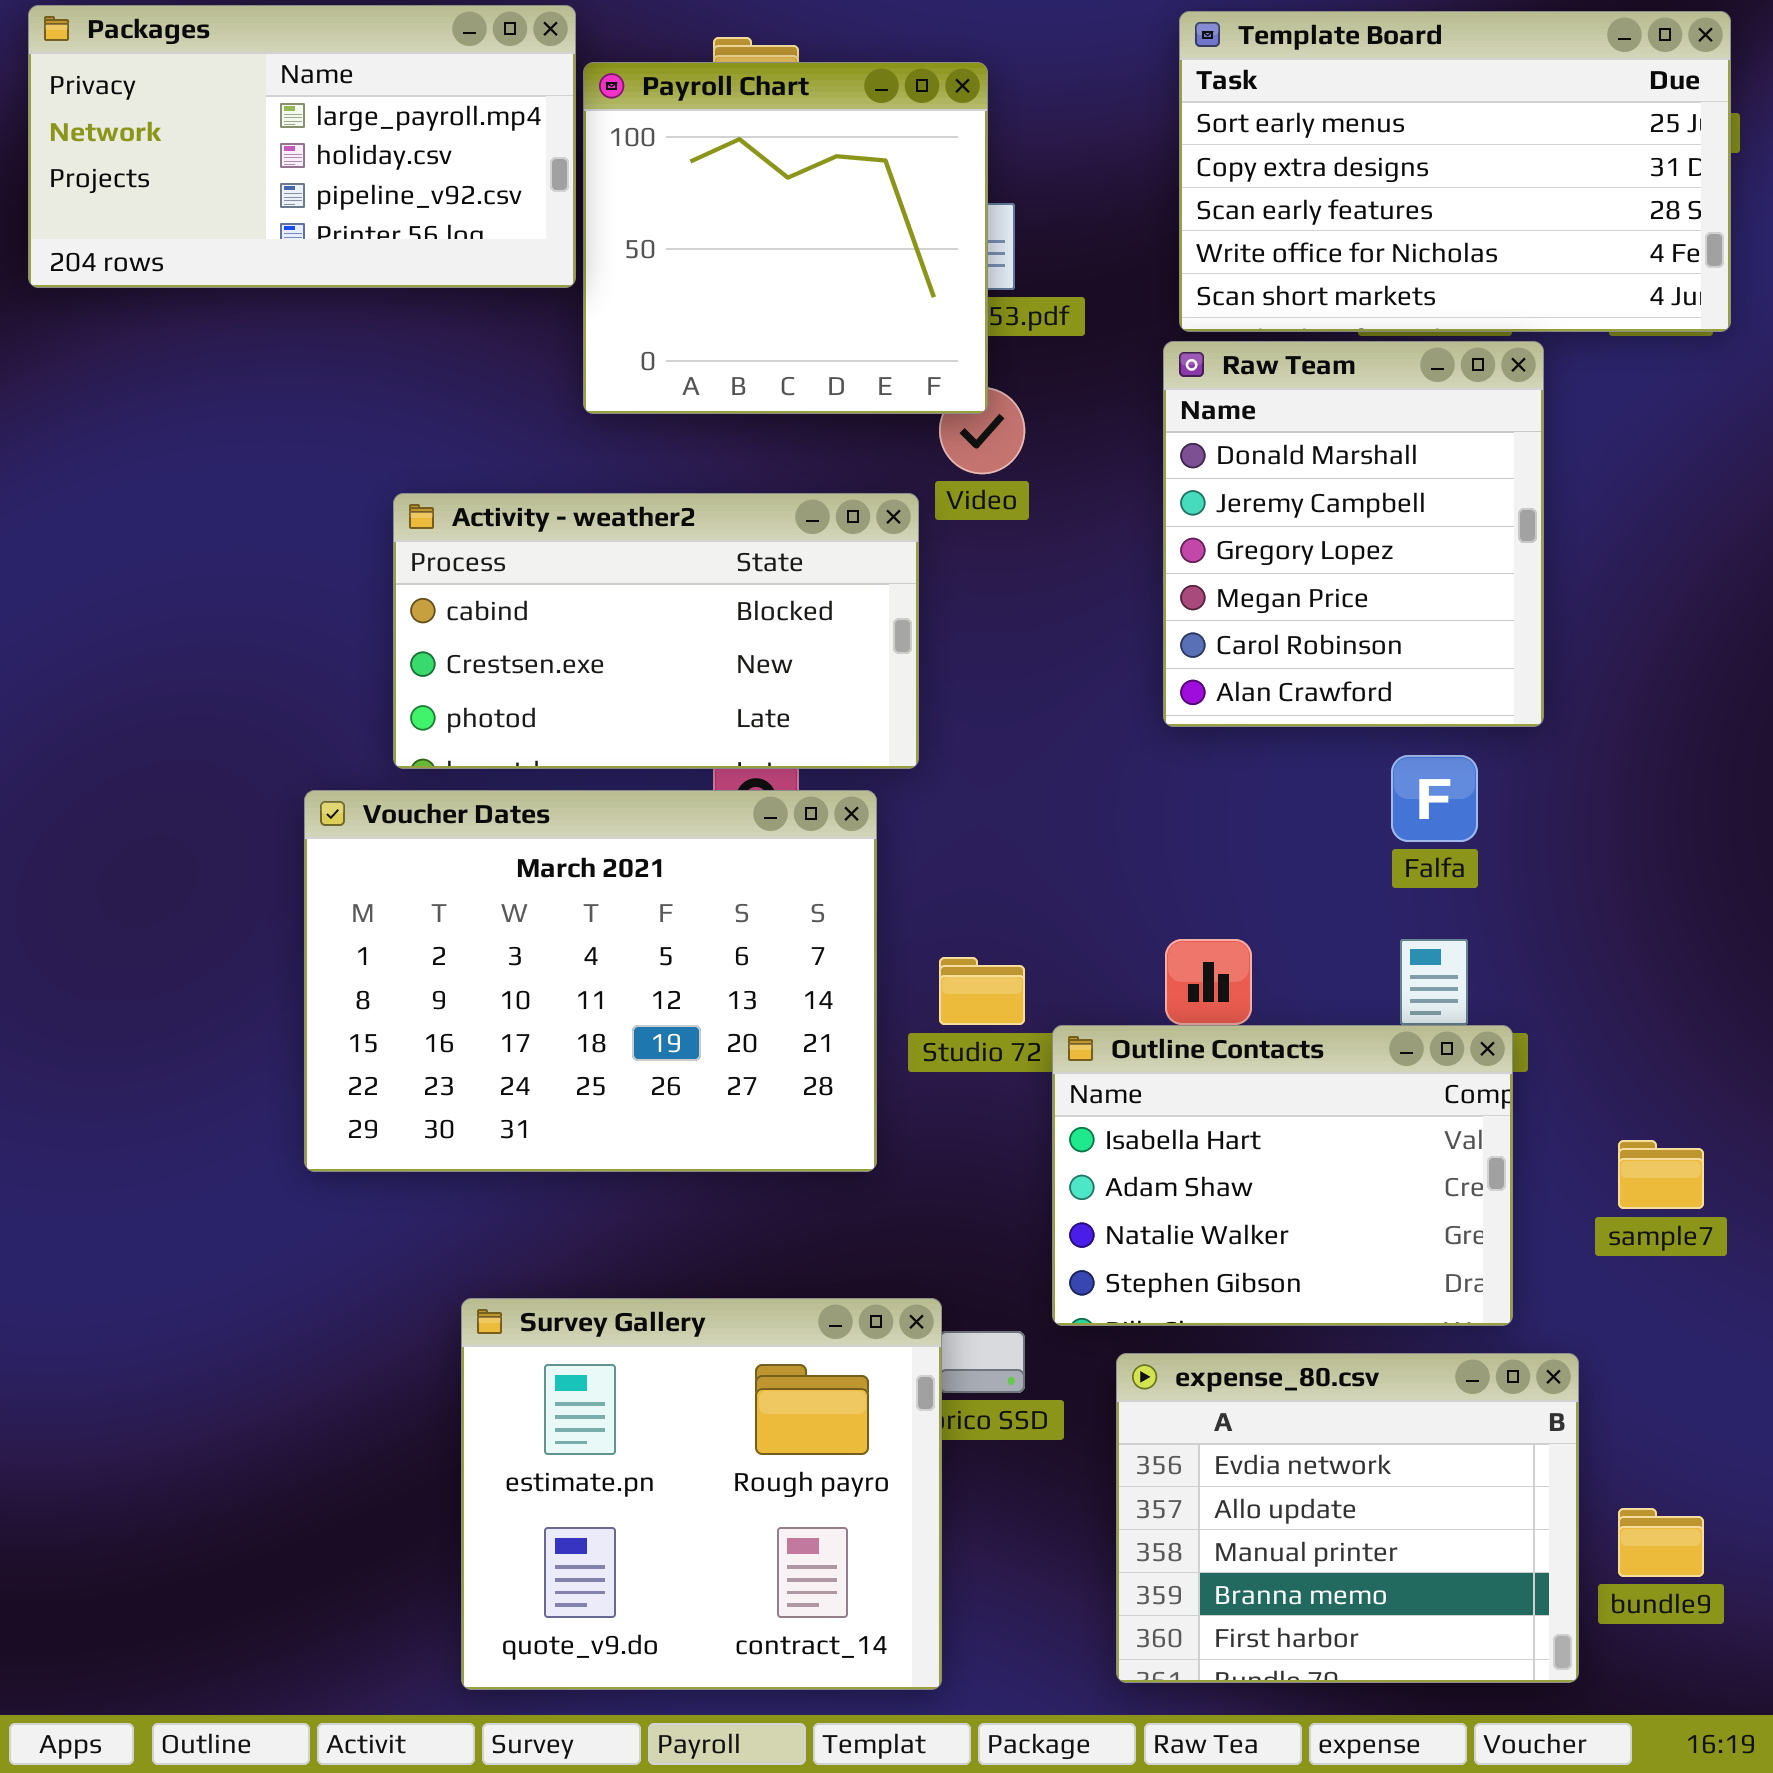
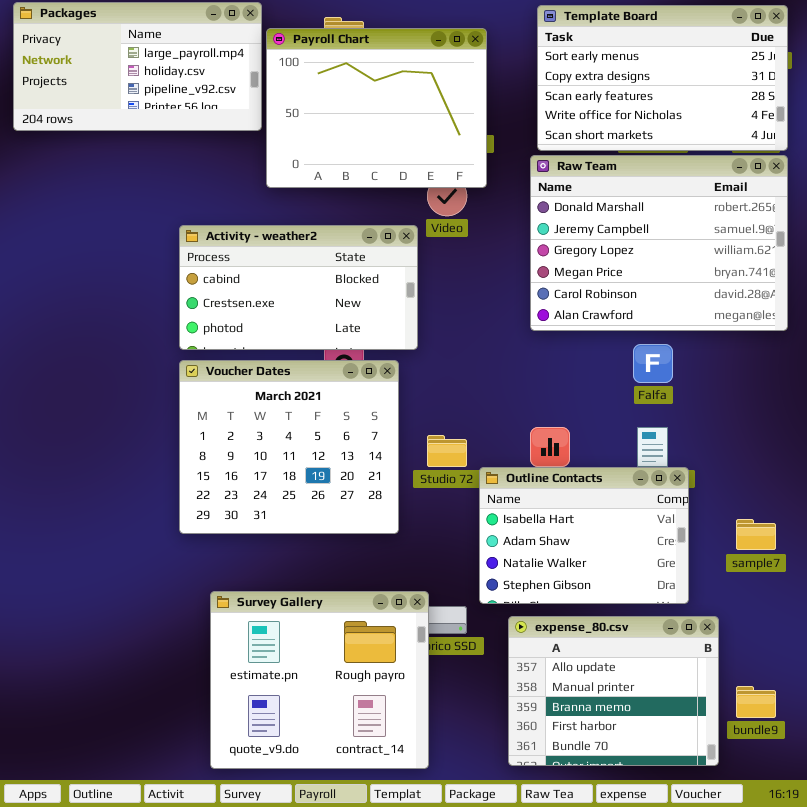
Payroll Chart: [583,62,988,414] -> [266,28,487,188], resized
Raw Team: [1163,341,1544,727] -> [530,155,788,331], resized
Voucher Dates: [304,790,877,1172] -> [179,360,399,534], resized
expense_80.csv: [1116,1353,1579,1683] -> [508,616,719,766], scrolled down 1 row

